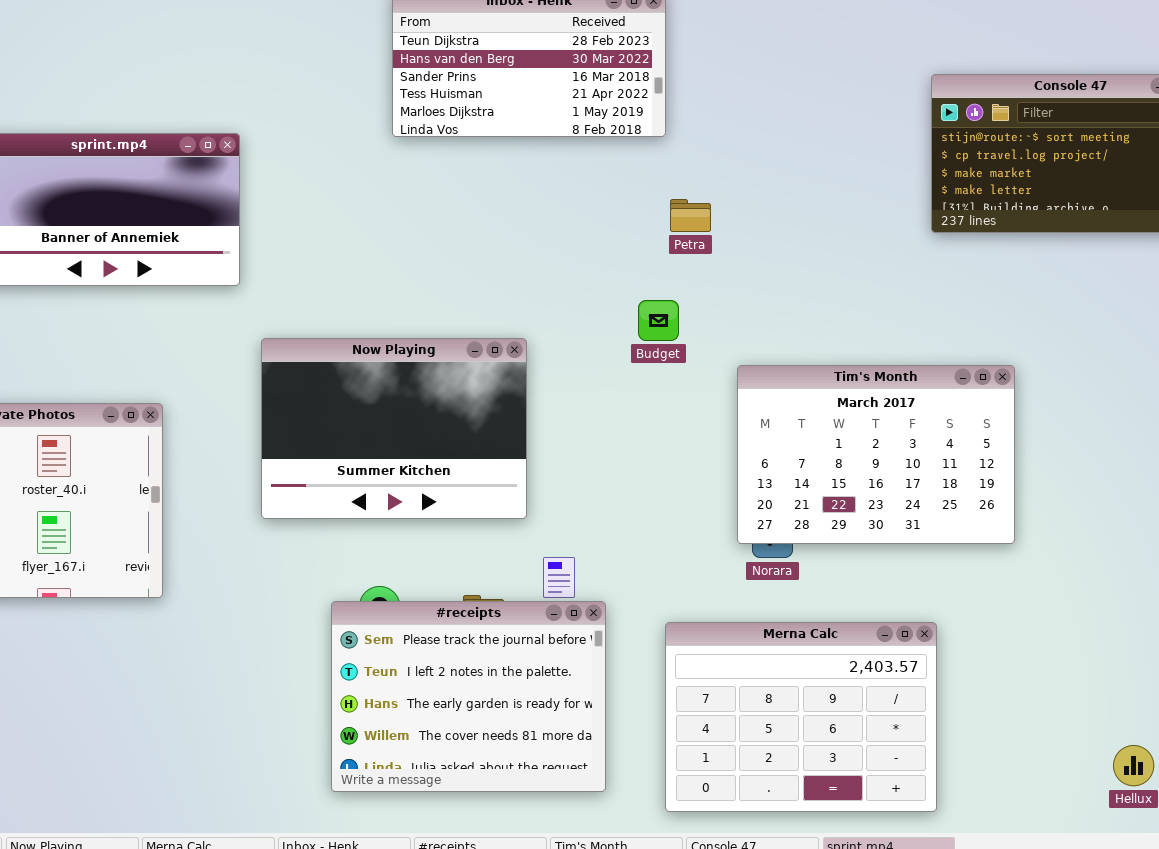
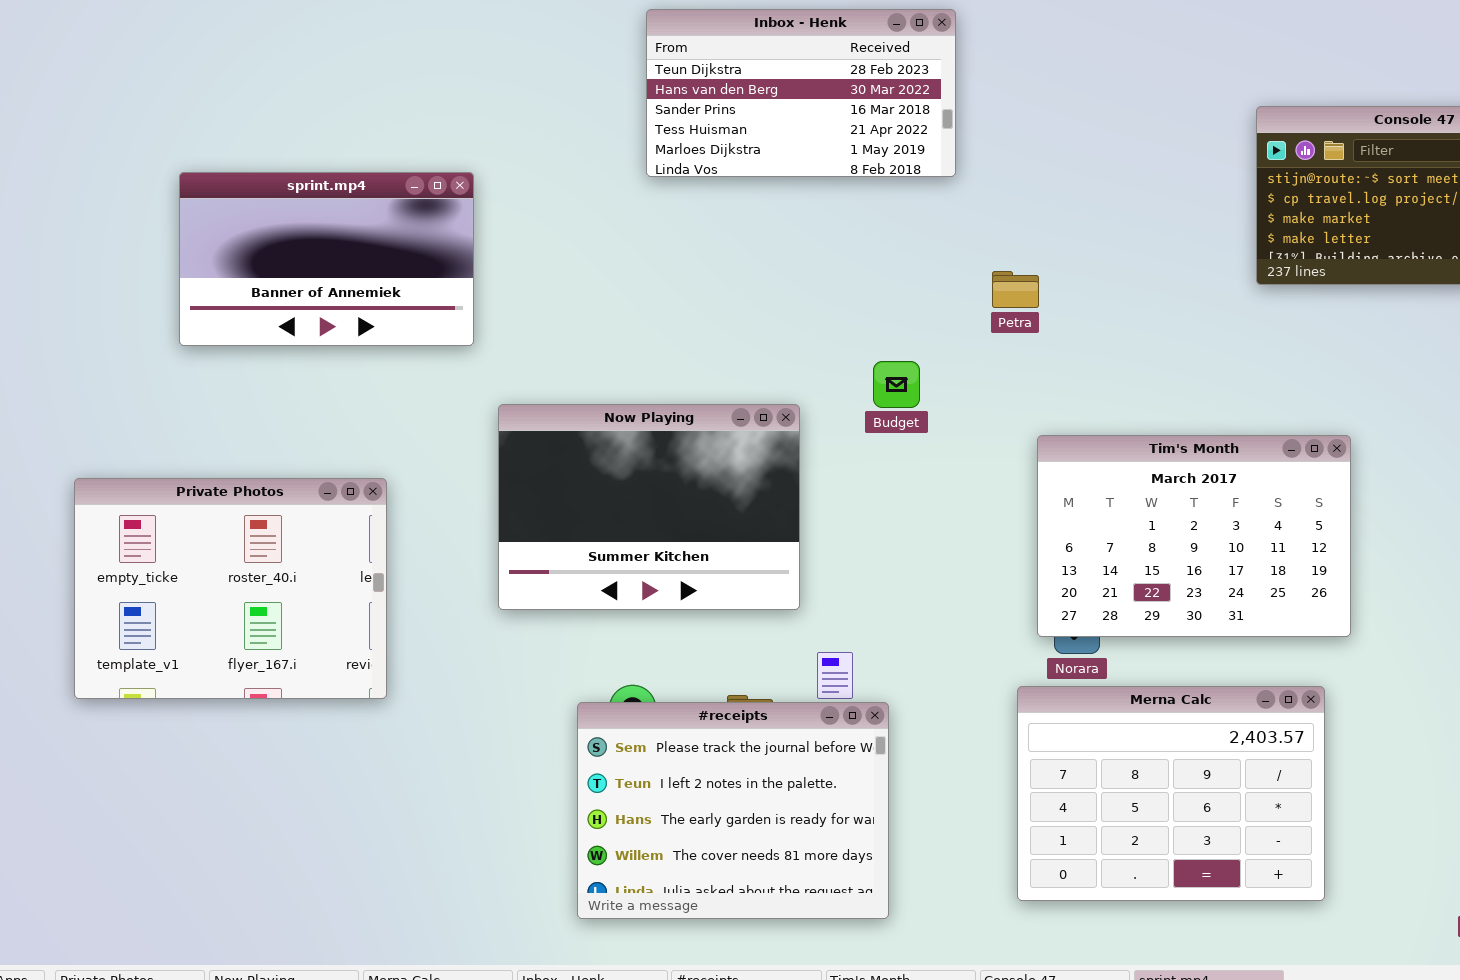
Petra: [670,199,711,232] -> [992,271,1039,308], moved
Budget: [638,300,679,341] -> [873,361,920,408], moved
Merna Calc: [665,622,937,812] -> [1017,686,1325,901], moved

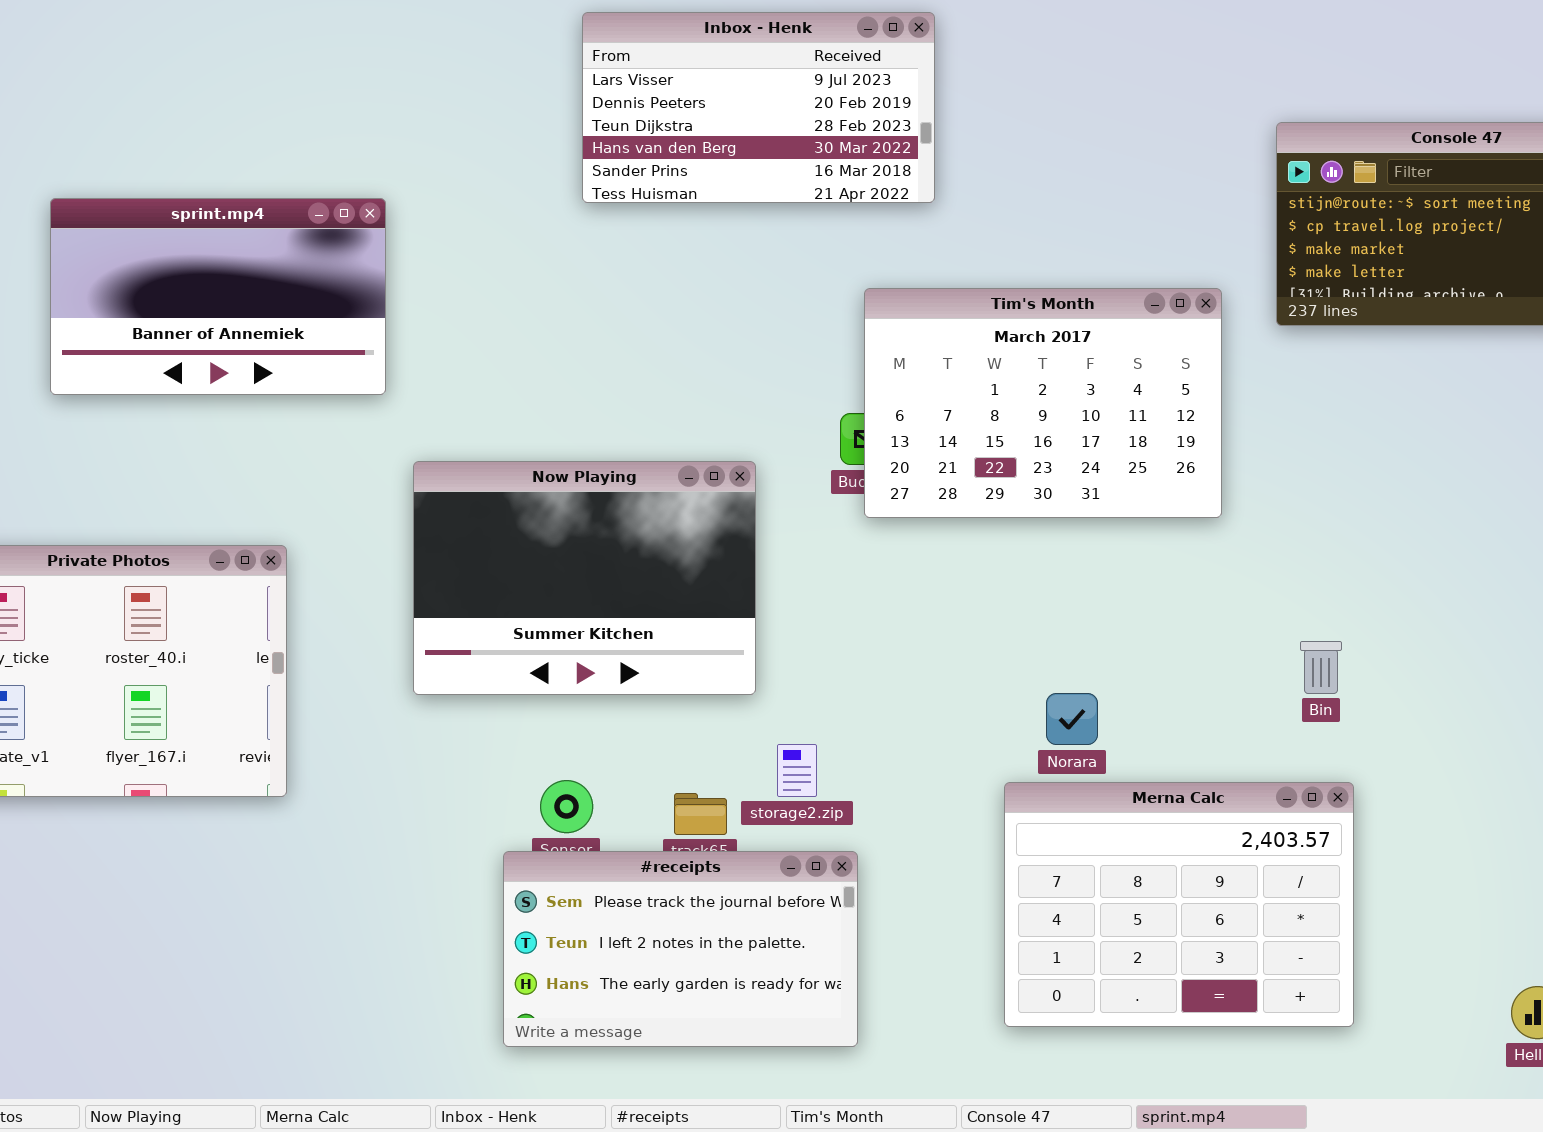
Inbox - Henk: [646,9,956,177] -> [582,12,935,203], scrolled up 2 rows
Tim's Month: [1037,435,1351,637] -> [864,288,1222,518], moved
#receipts: [577,702,889,919] -> [503,851,858,1047], resized

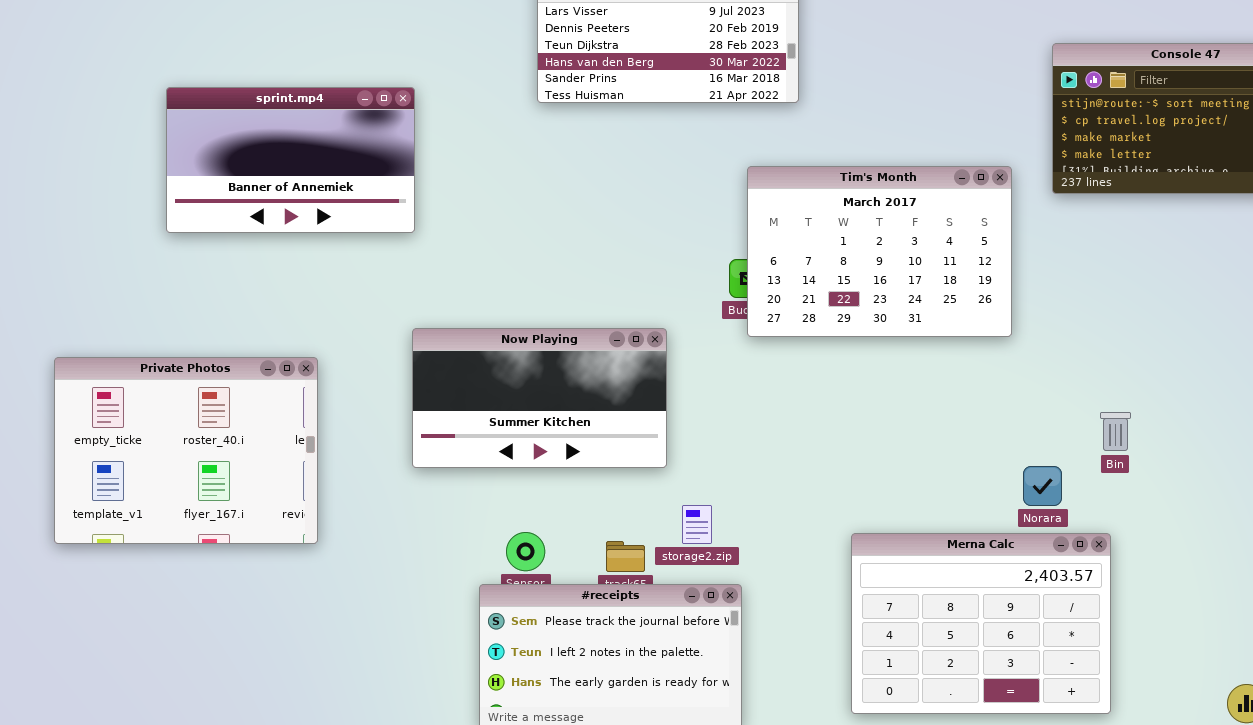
sprint.mp4: [50,198,386,395] -> [166,87,415,233], moved
Now Playing: [413,461,756,695] -> [412,328,667,468], resized
Bin: [1300,641,1342,694] -> [1100,412,1131,451], moved
Norara: [1046,693,1098,745] -> [1023,466,1062,506], moved

